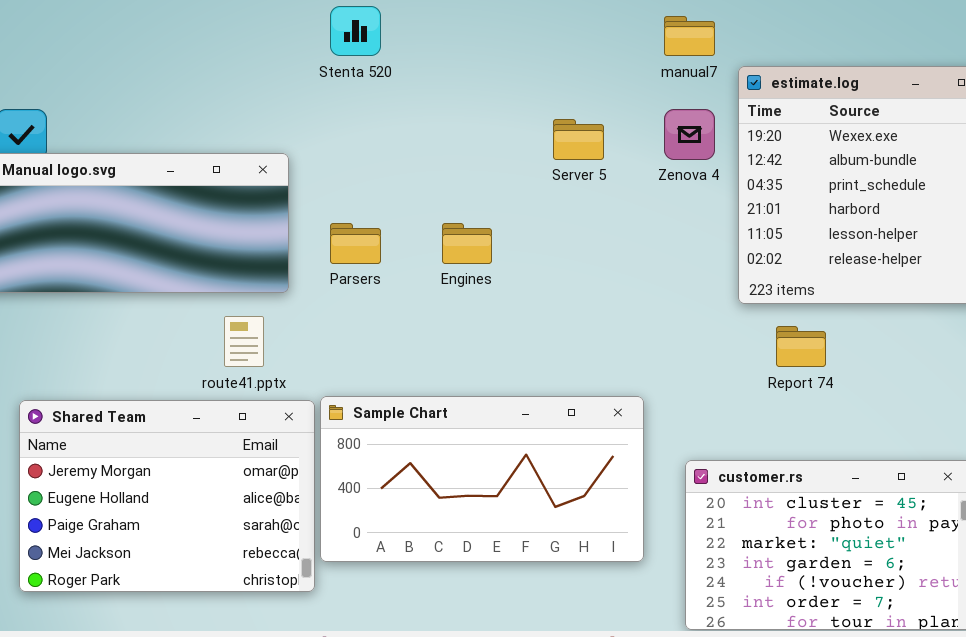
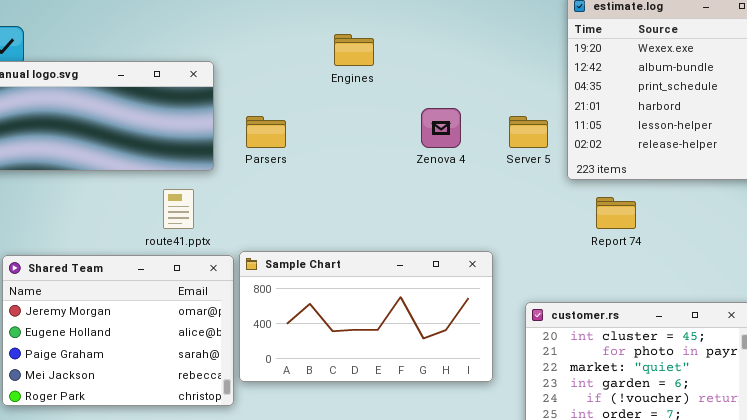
Zenova 4: [664,109,715,160] -> [421,108,461,148], moved
Server 5: [553,119,604,160] -> [509,116,548,148], moved
Engines: [442,223,492,264] -> [334,34,374,66], moved

